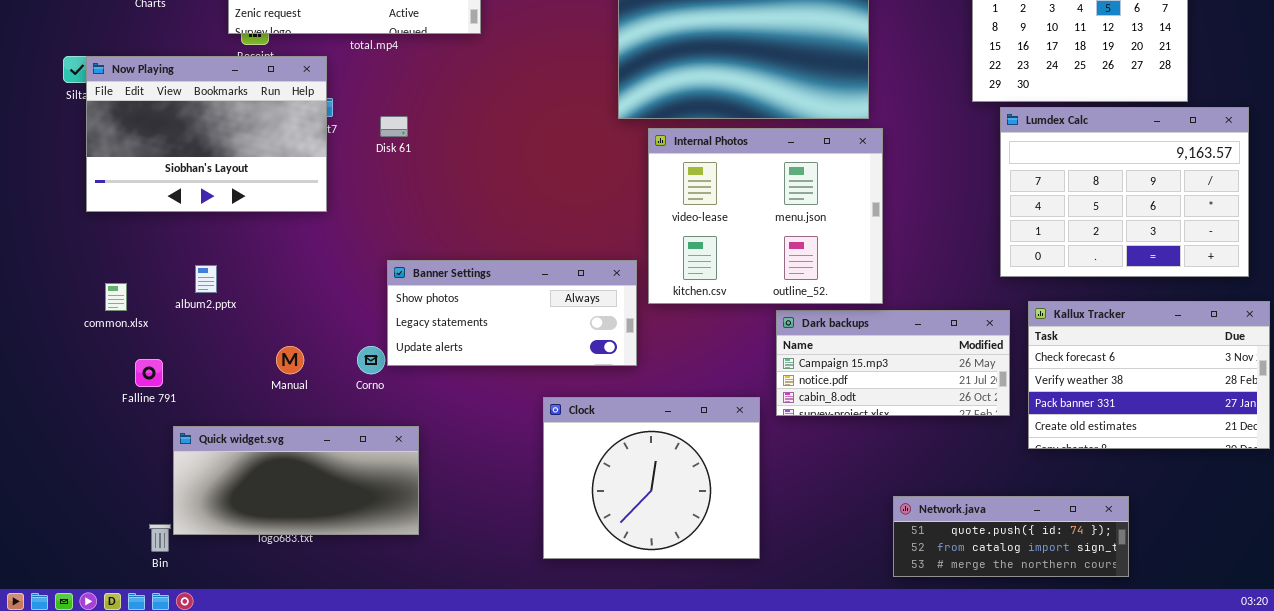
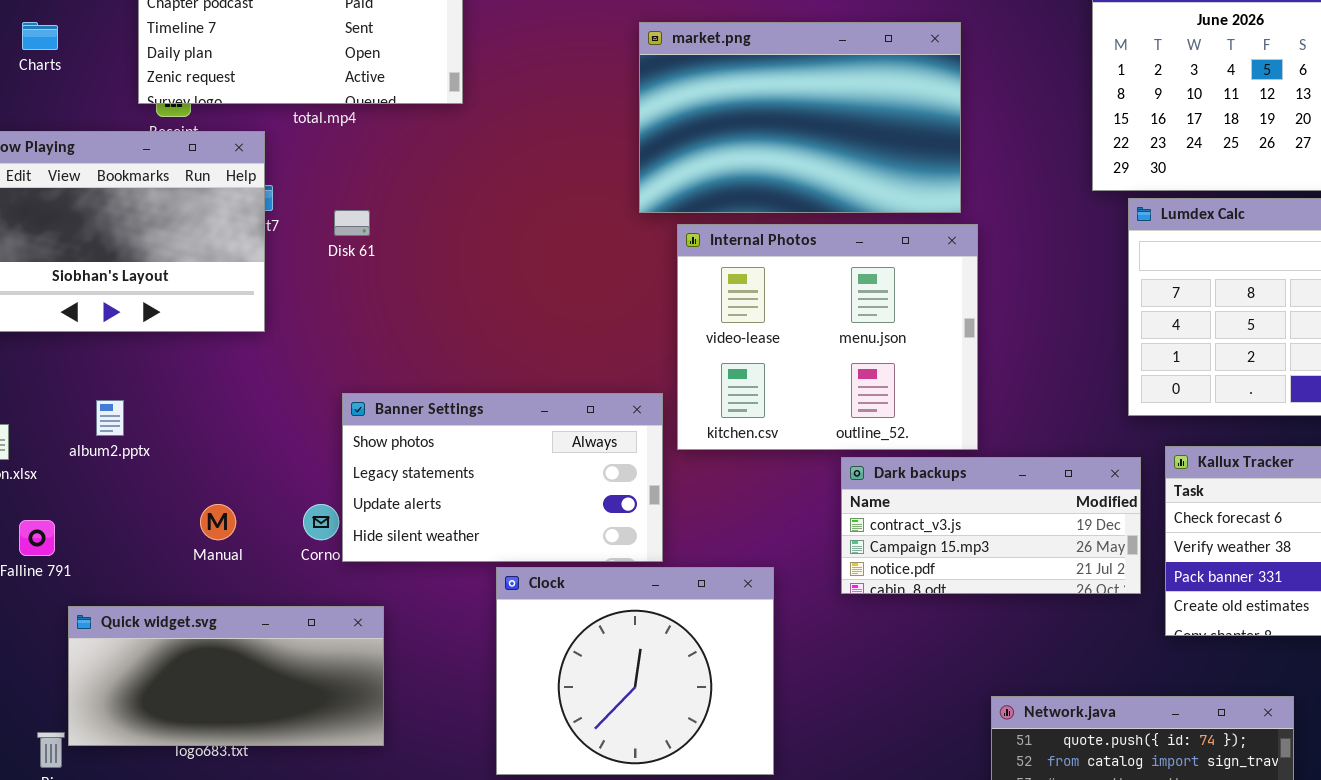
Banner Settings: [387,260,637,366] -> [342,393,663,562], resized
Dark backups: [776,310,1010,416] -> [841,457,1141,594], scrolled up 1 row
Clock: [543,397,760,559] -> [496,567,774,775], moved

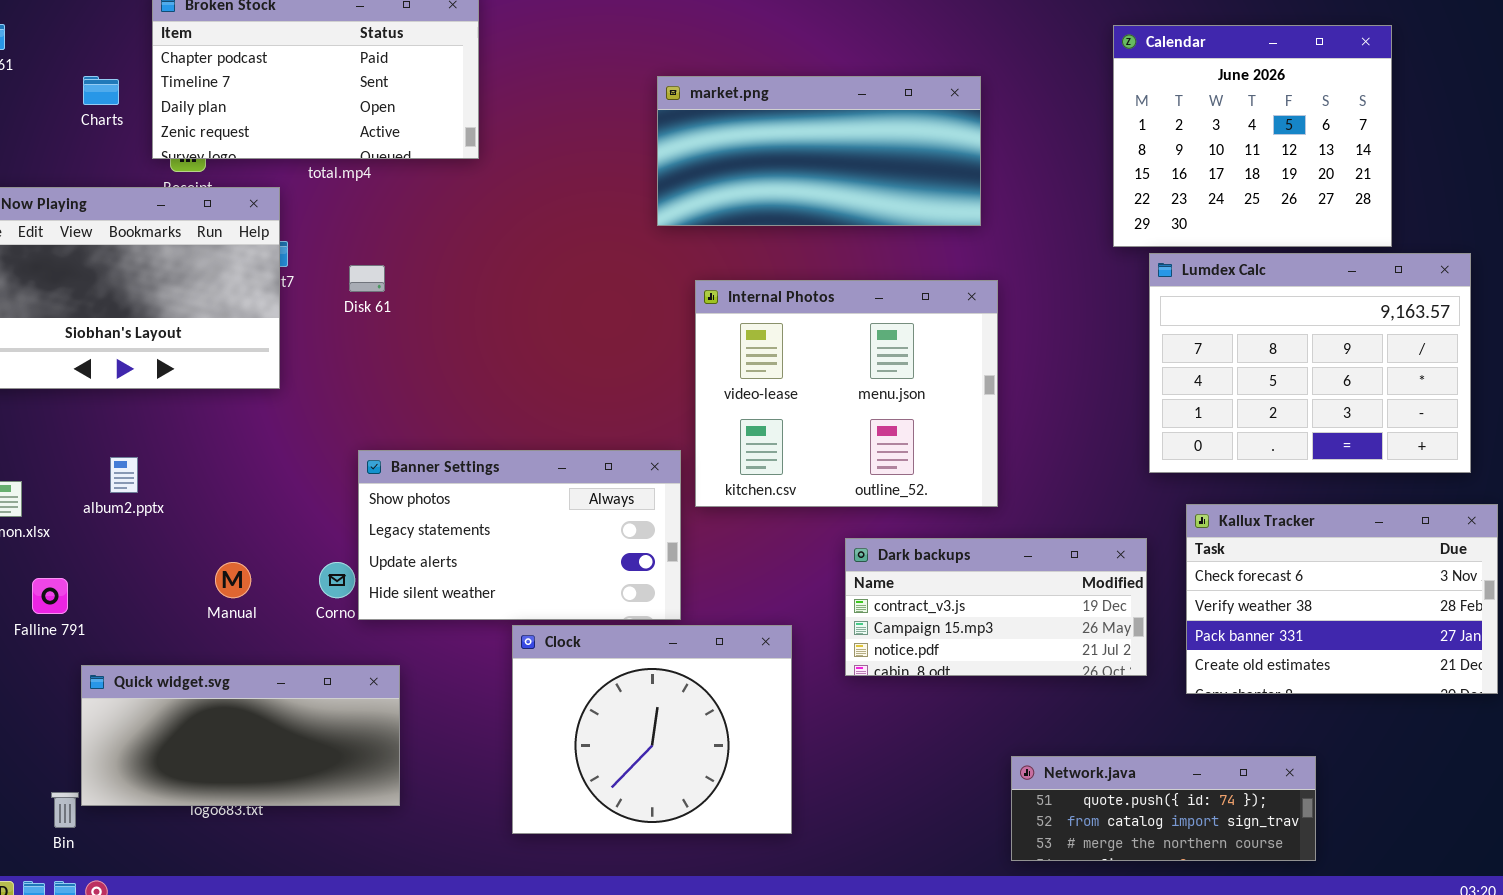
Charts: [22,22,58,50] -> [83,76,119,105], moved
market.png: [639,22,961,213] -> [657,76,981,226], resized
Dark backups: [841,457,1141,594] -> [845,538,1147,676], moved

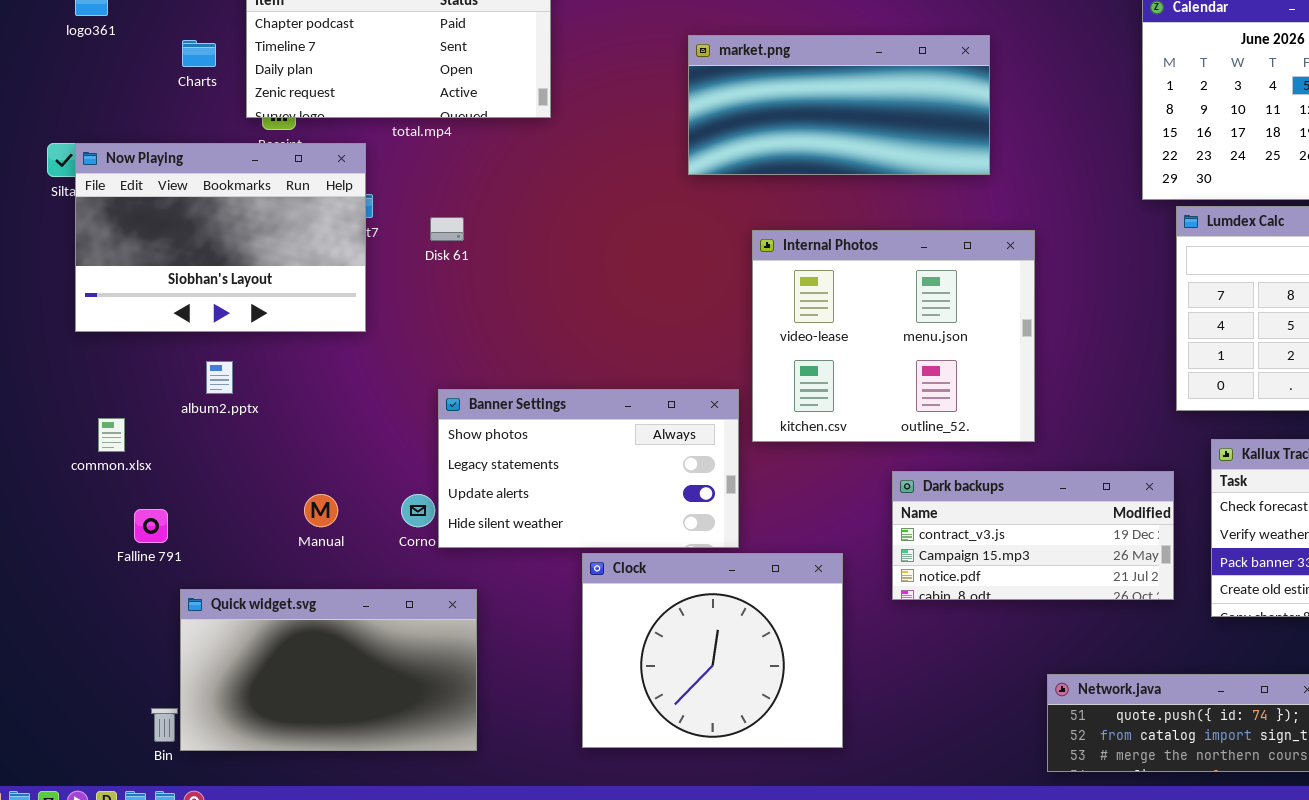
market.png: [657,76,981,226] -> [688,35,990,175], moved
album2.pptx: [110,457,138,493] -> [206,361,233,394], moved
Quick widget.svg: [81,665,400,806] -> [180,589,477,751], resized

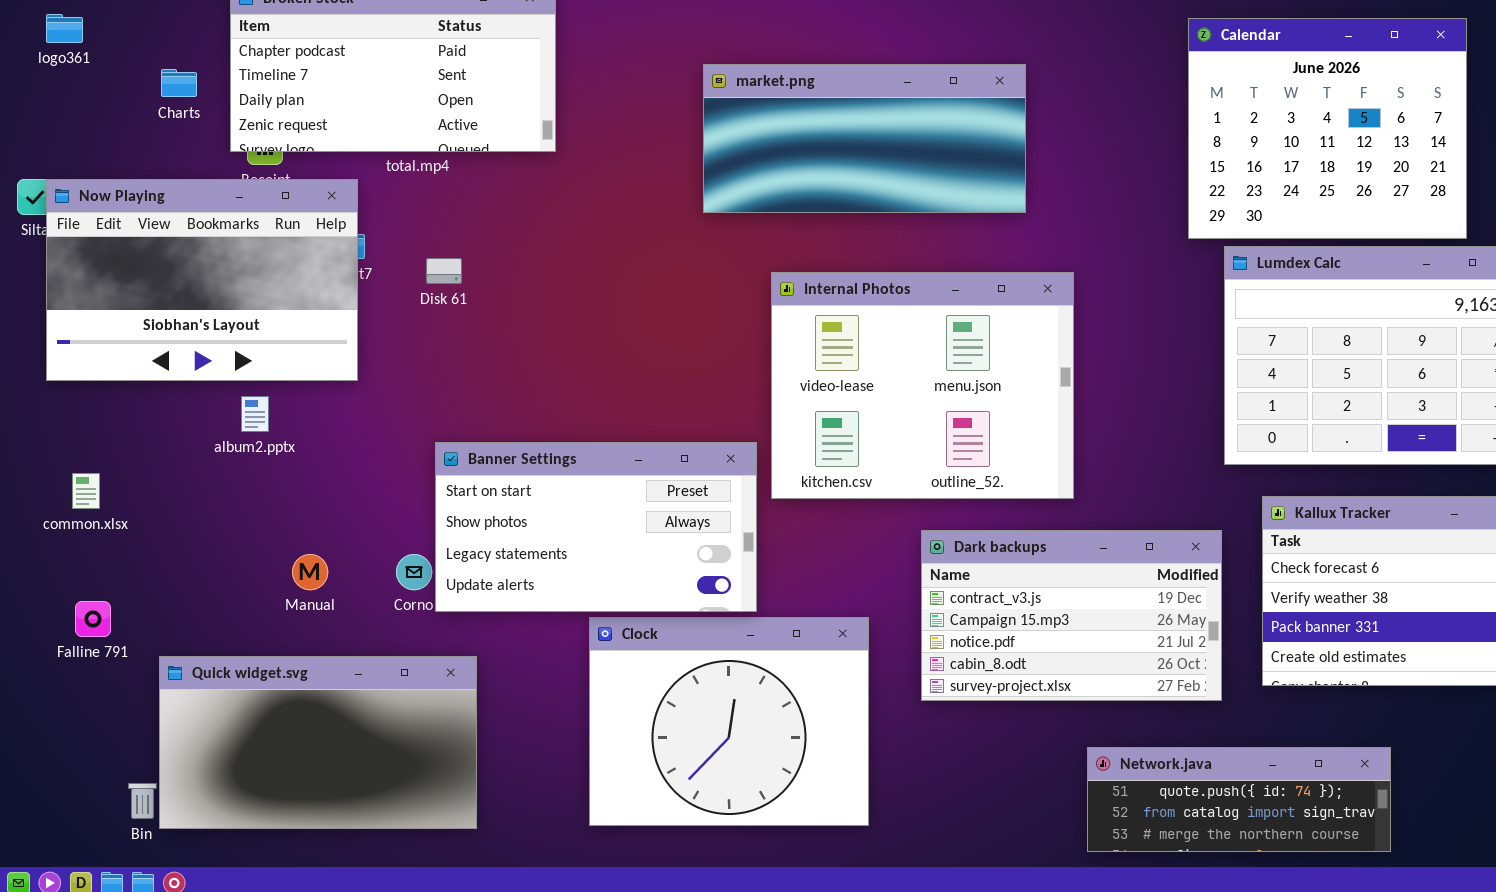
album2.pptx: [206,361,233,394] -> [241,396,269,432], moved
Banner Settings: [438,389,739,548] -> [435,442,757,612], scrolled up 1 row
Dark backups: [892,471,1174,600] -> [921,530,1222,701], resized
Falline 791: [134,509,168,543] -> [75,601,111,637], moved

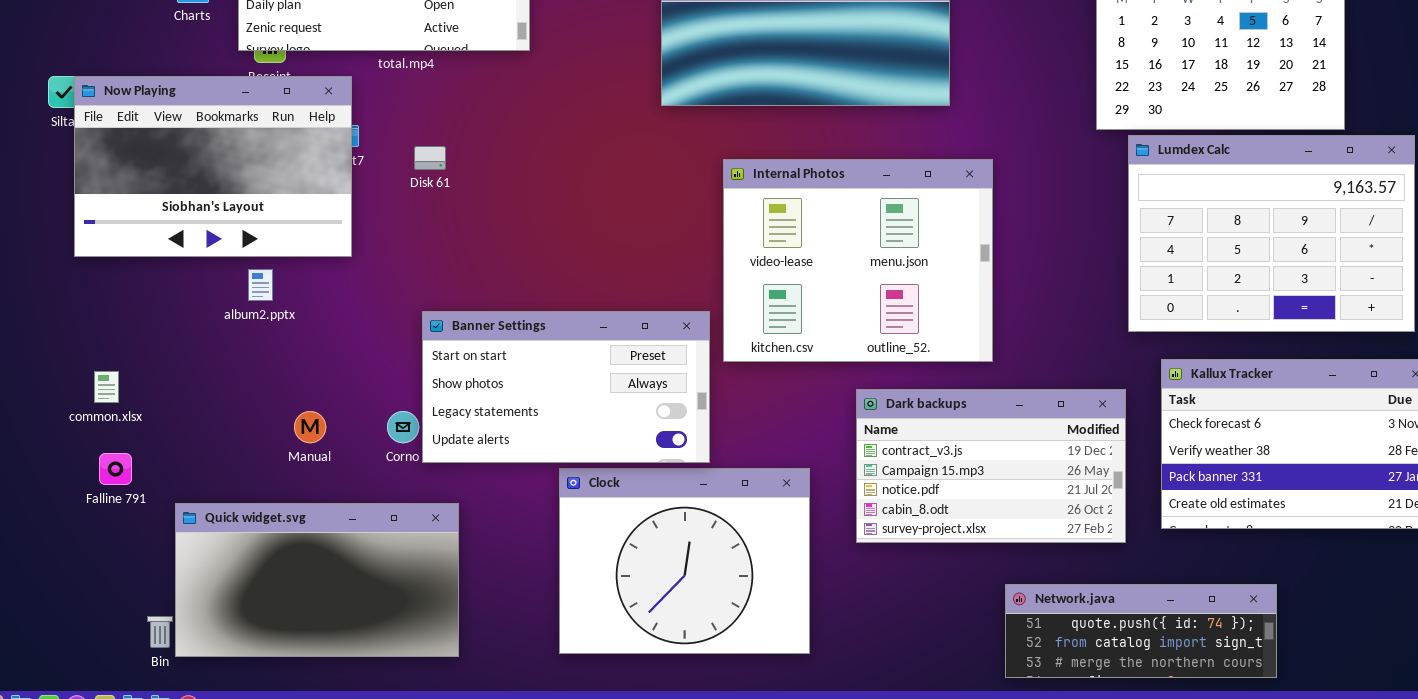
common.xlsx: [72,473,100,509] -> [94,371,119,403], moved

